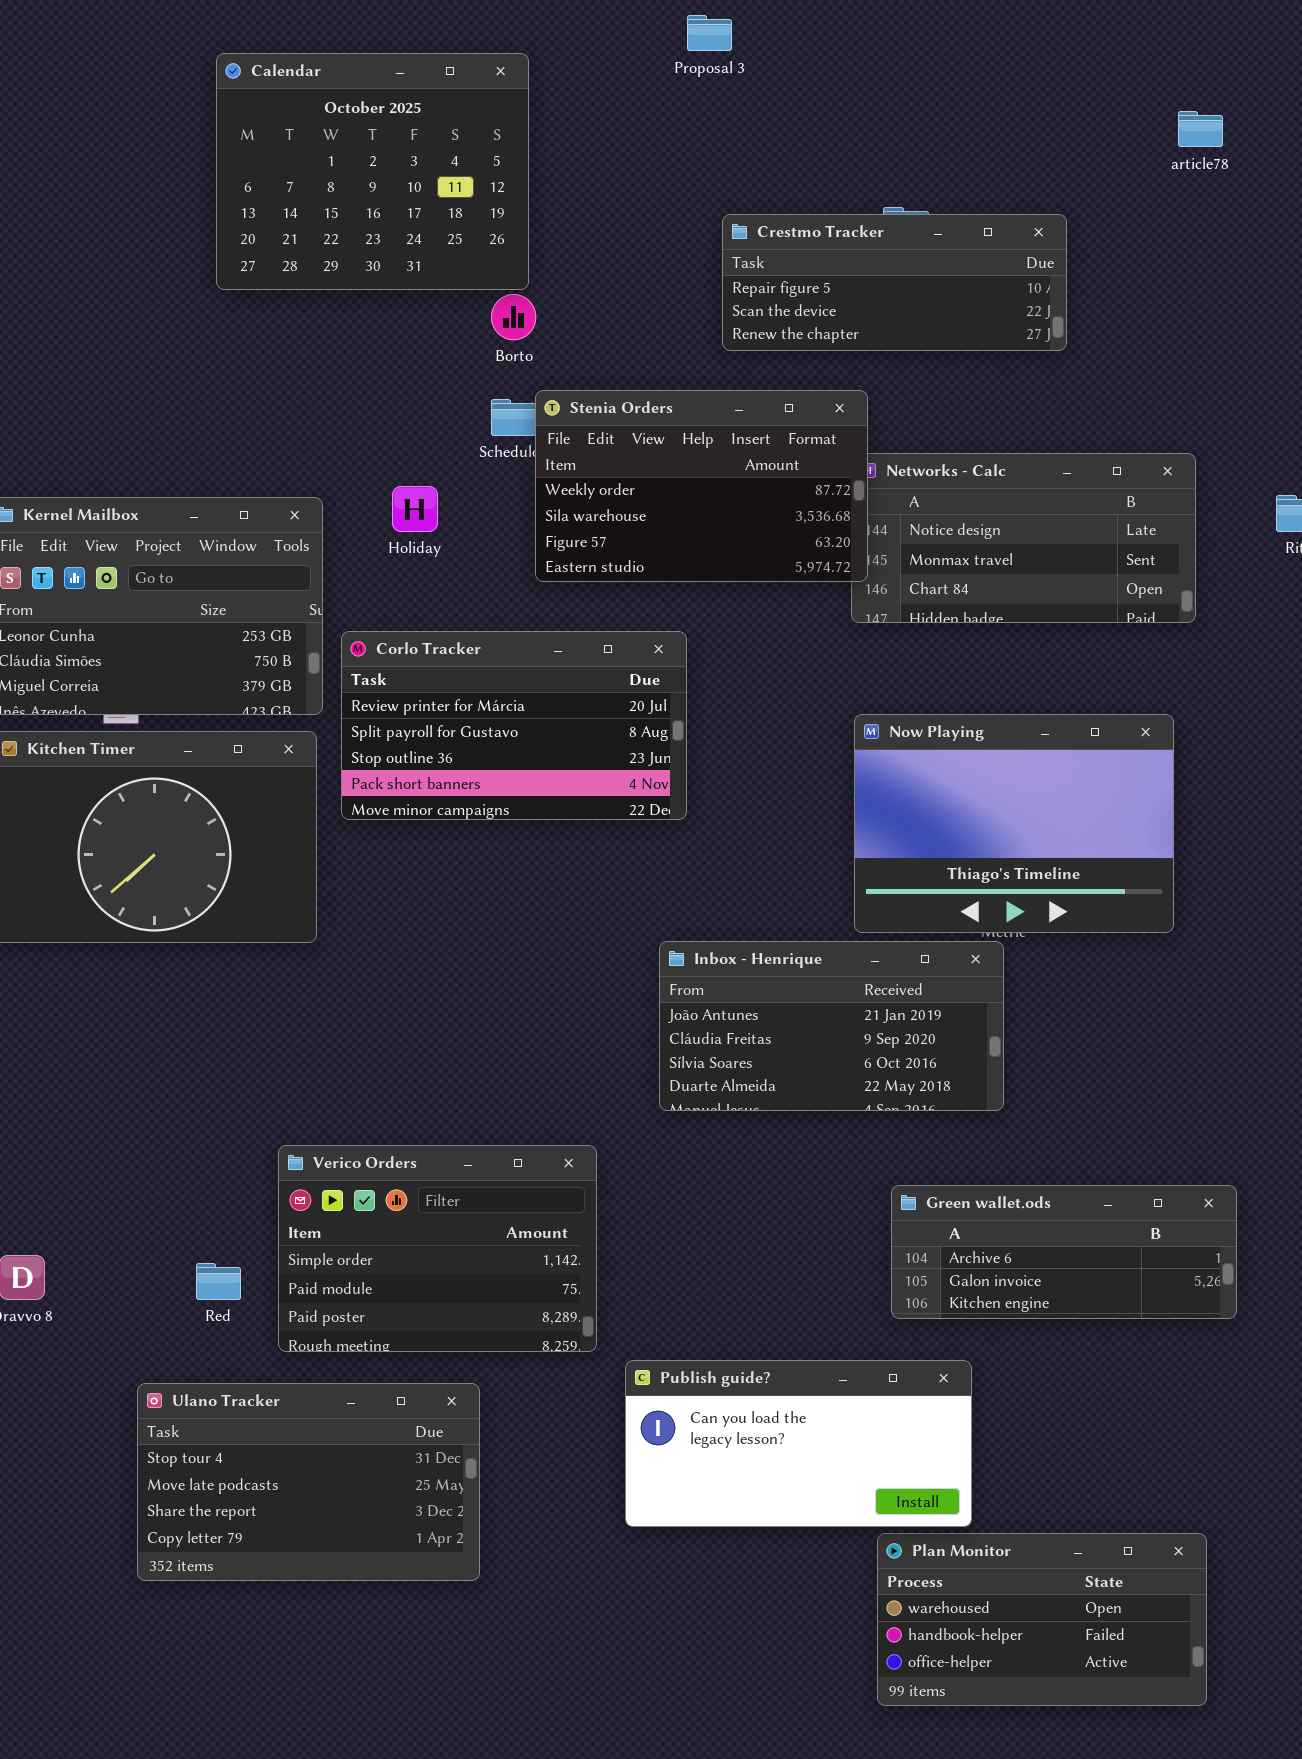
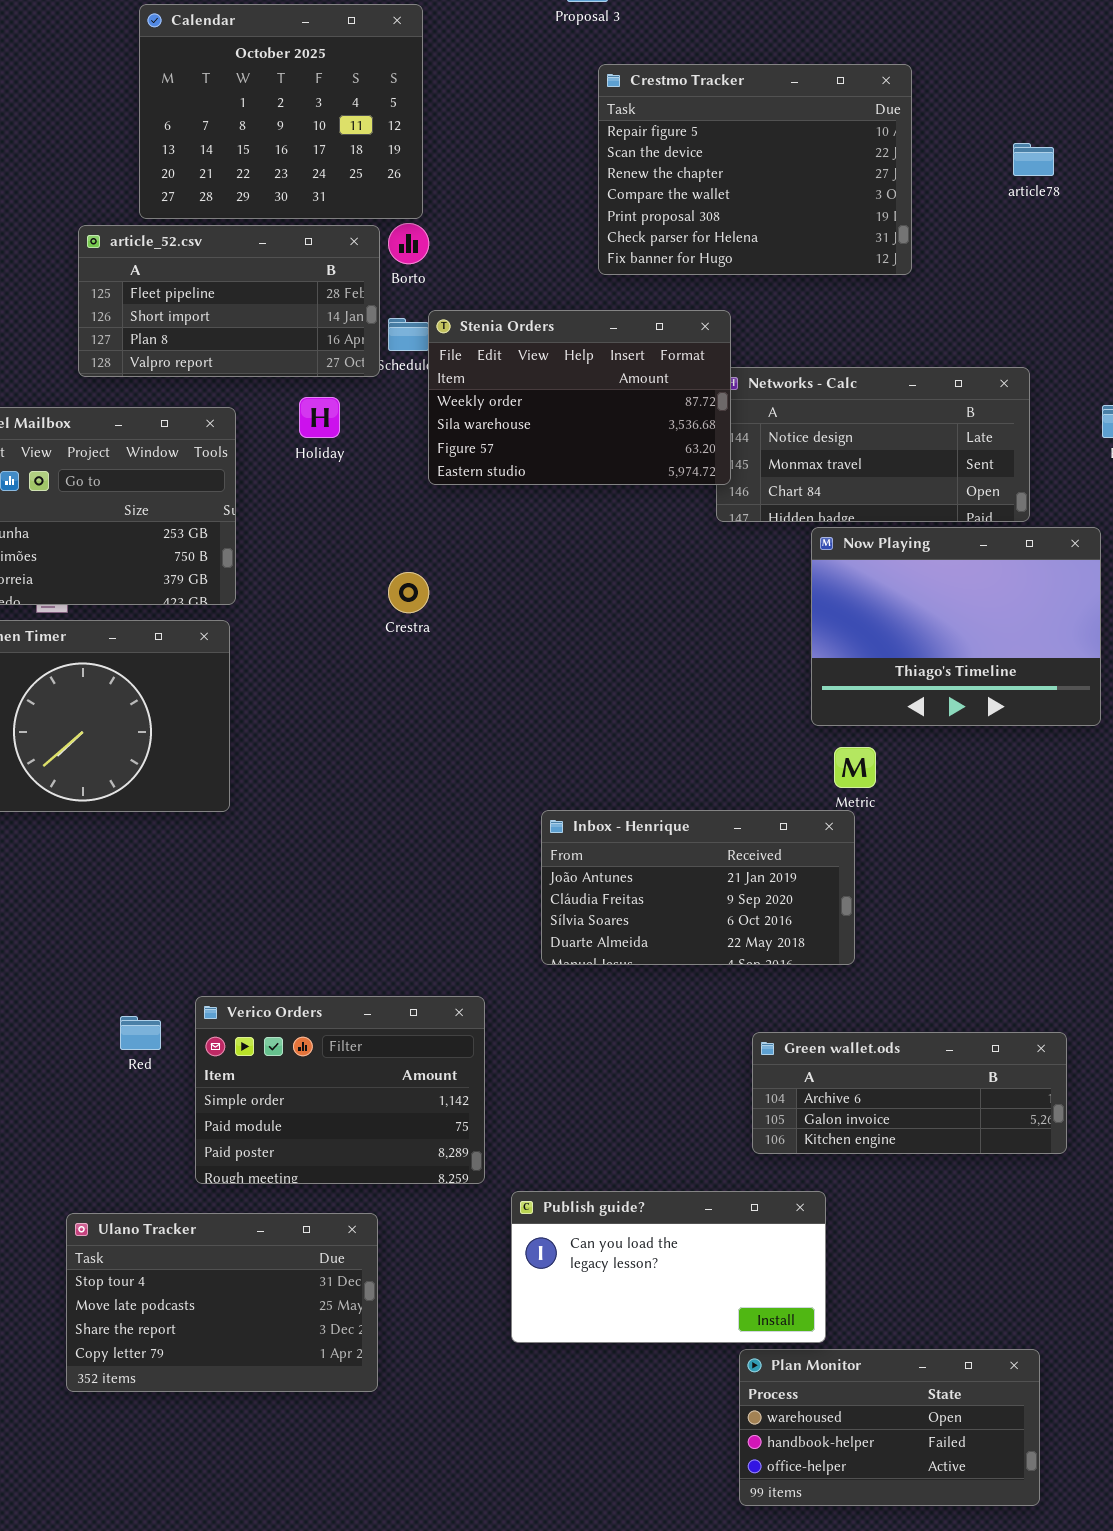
article78: [1178,111,1223,147] -> [1013,143,1054,176], moved
Crestmo Tracker: [722,214,1067,351] -> [598,64,912,275], resized
article_52.csv: none -> [78,225,380,377], opened
Corlo Tracker: [341,631,687,820] -> none, closed
Now Playing: [854,714,1174,933] -> [811,527,1101,726], moved
Red: [196,1263,241,1300] -> [120,1016,161,1050], moved

